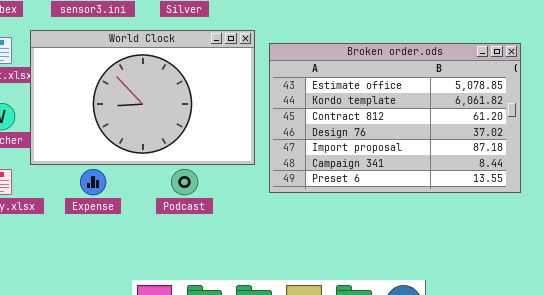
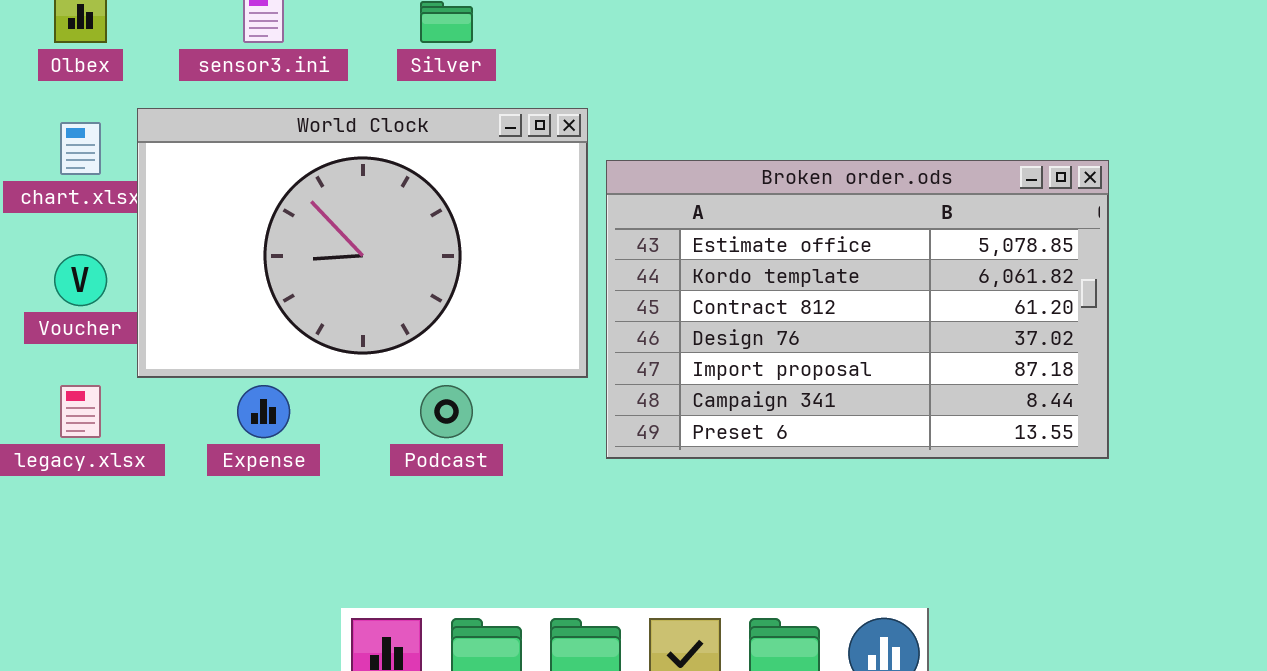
Broken order.ods: [269,43,521,193] -> [606,160,1109,459], moved

